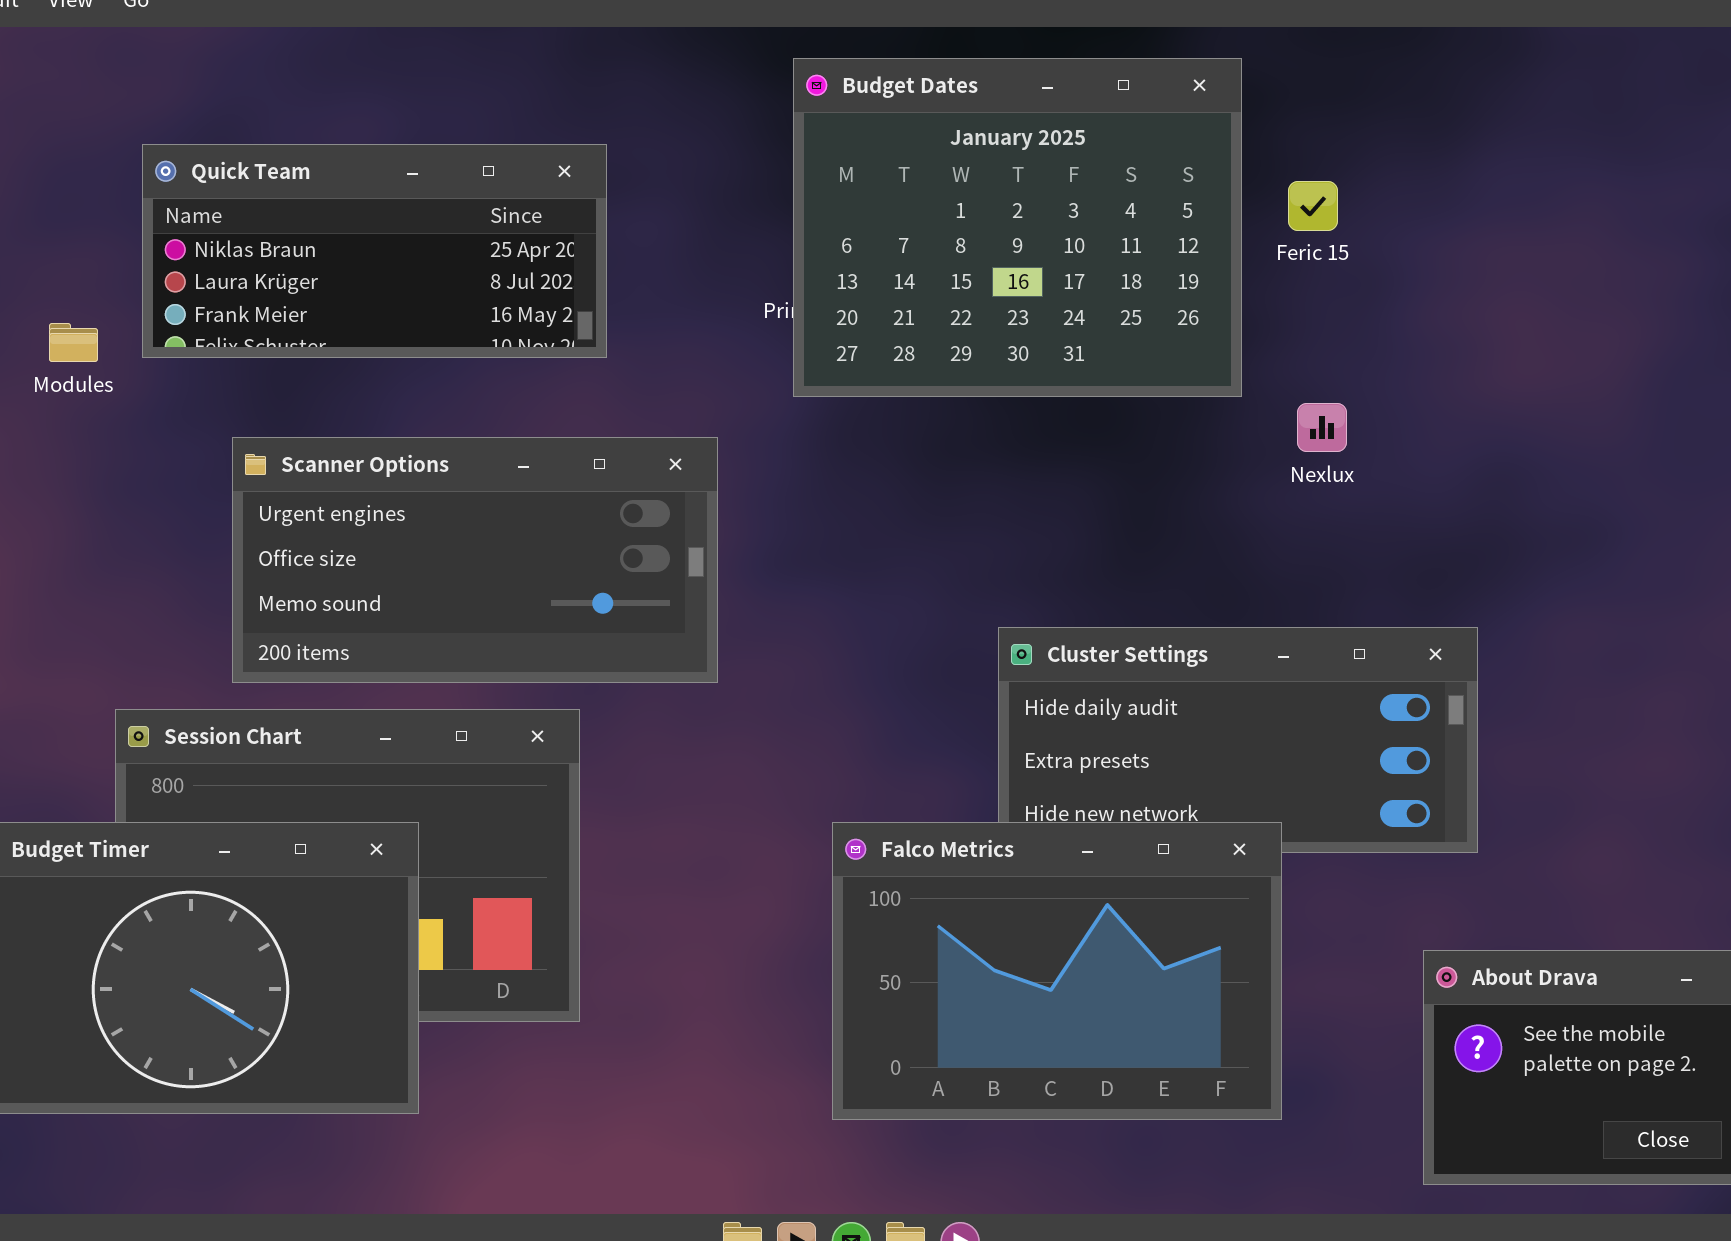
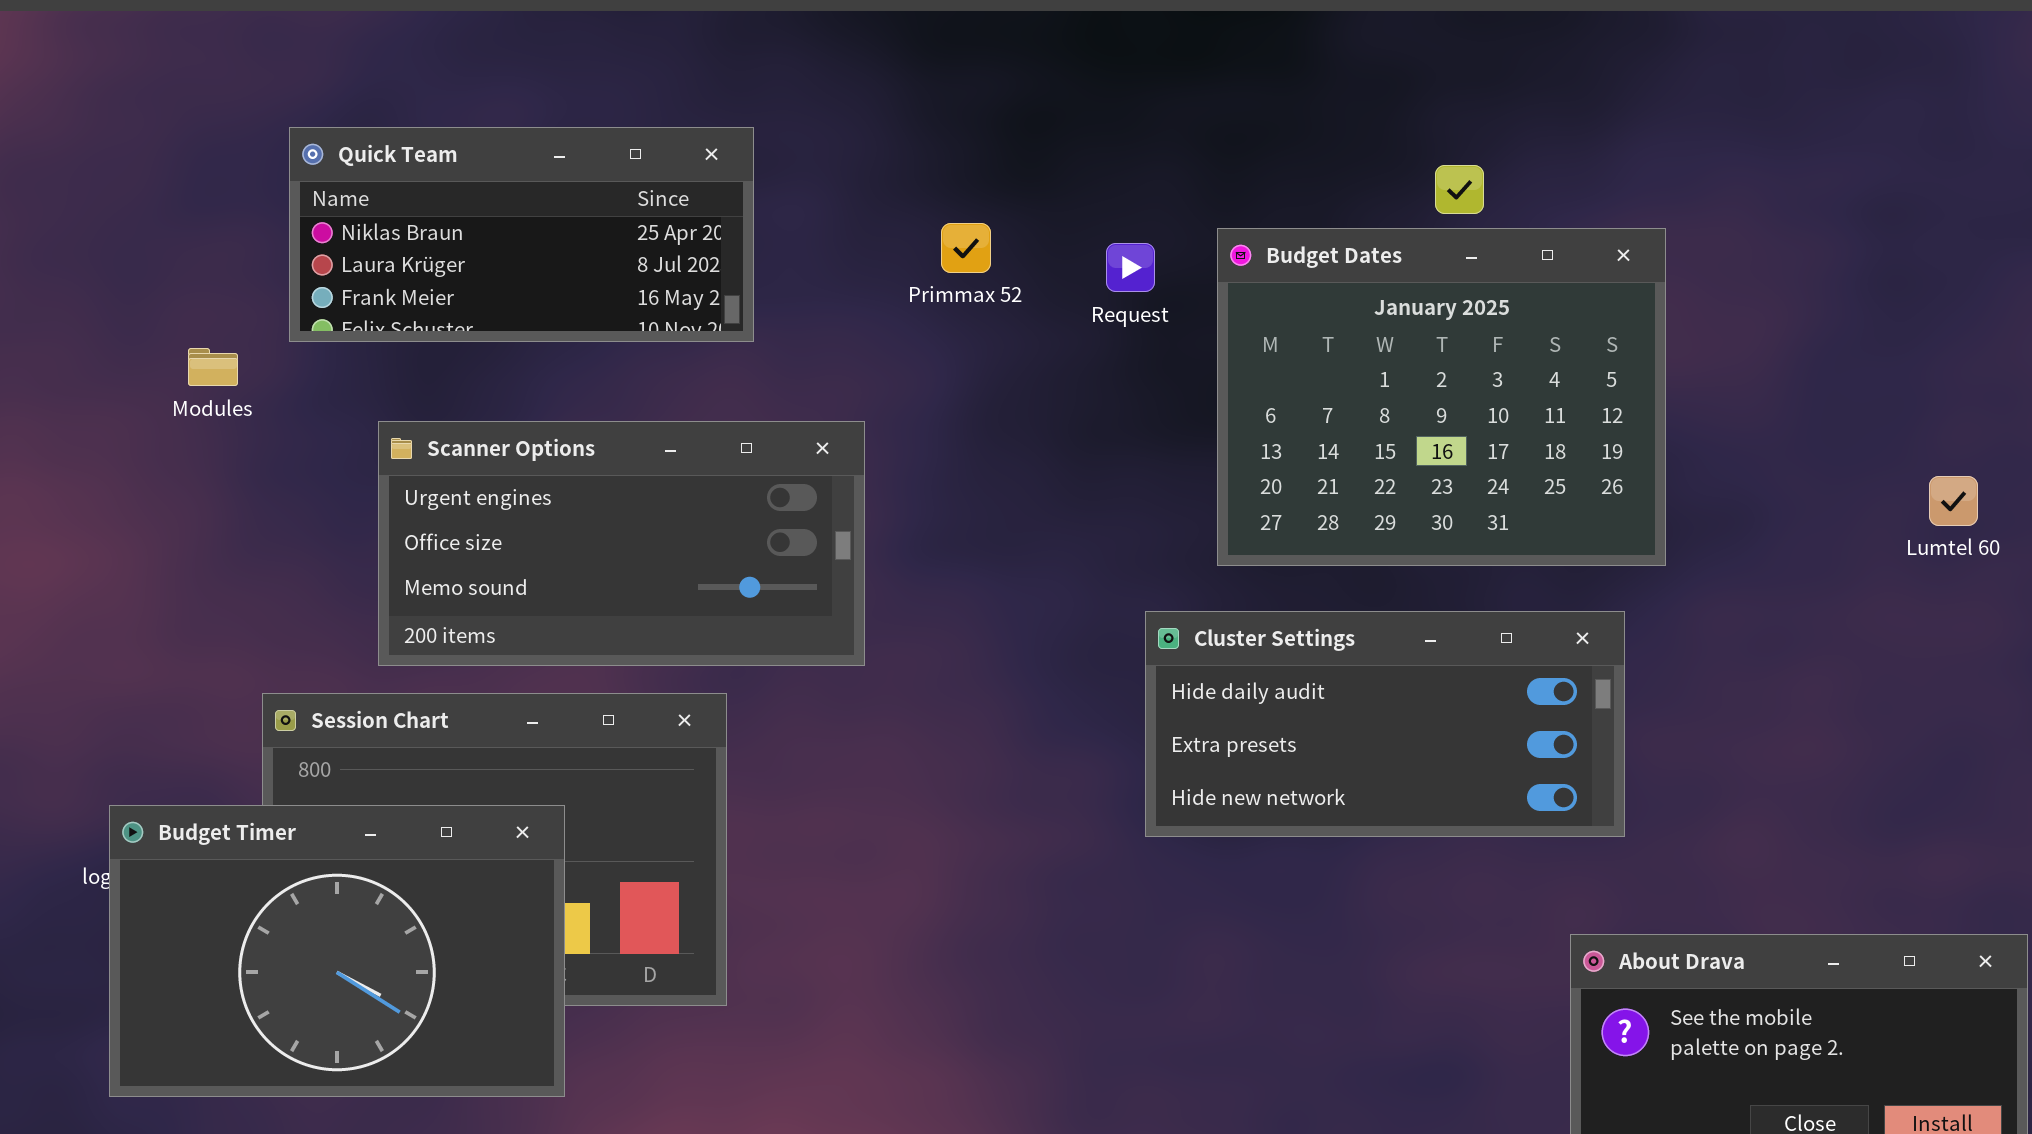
Budget Dates: [793,58,1242,397] -> [1217,228,1666,566], moved
Modules: [49,323,98,362] -> [188,348,238,386], moved
Falco Metrics: [832,822,1282,1120] -> none, closed

